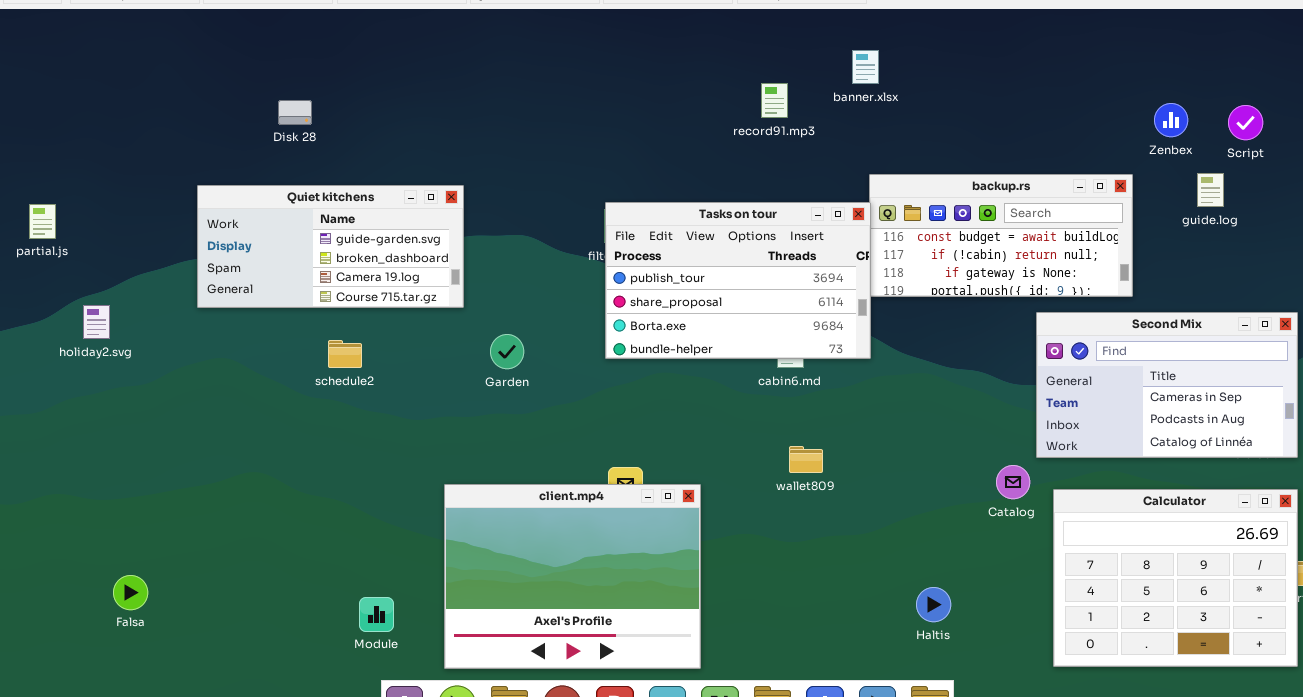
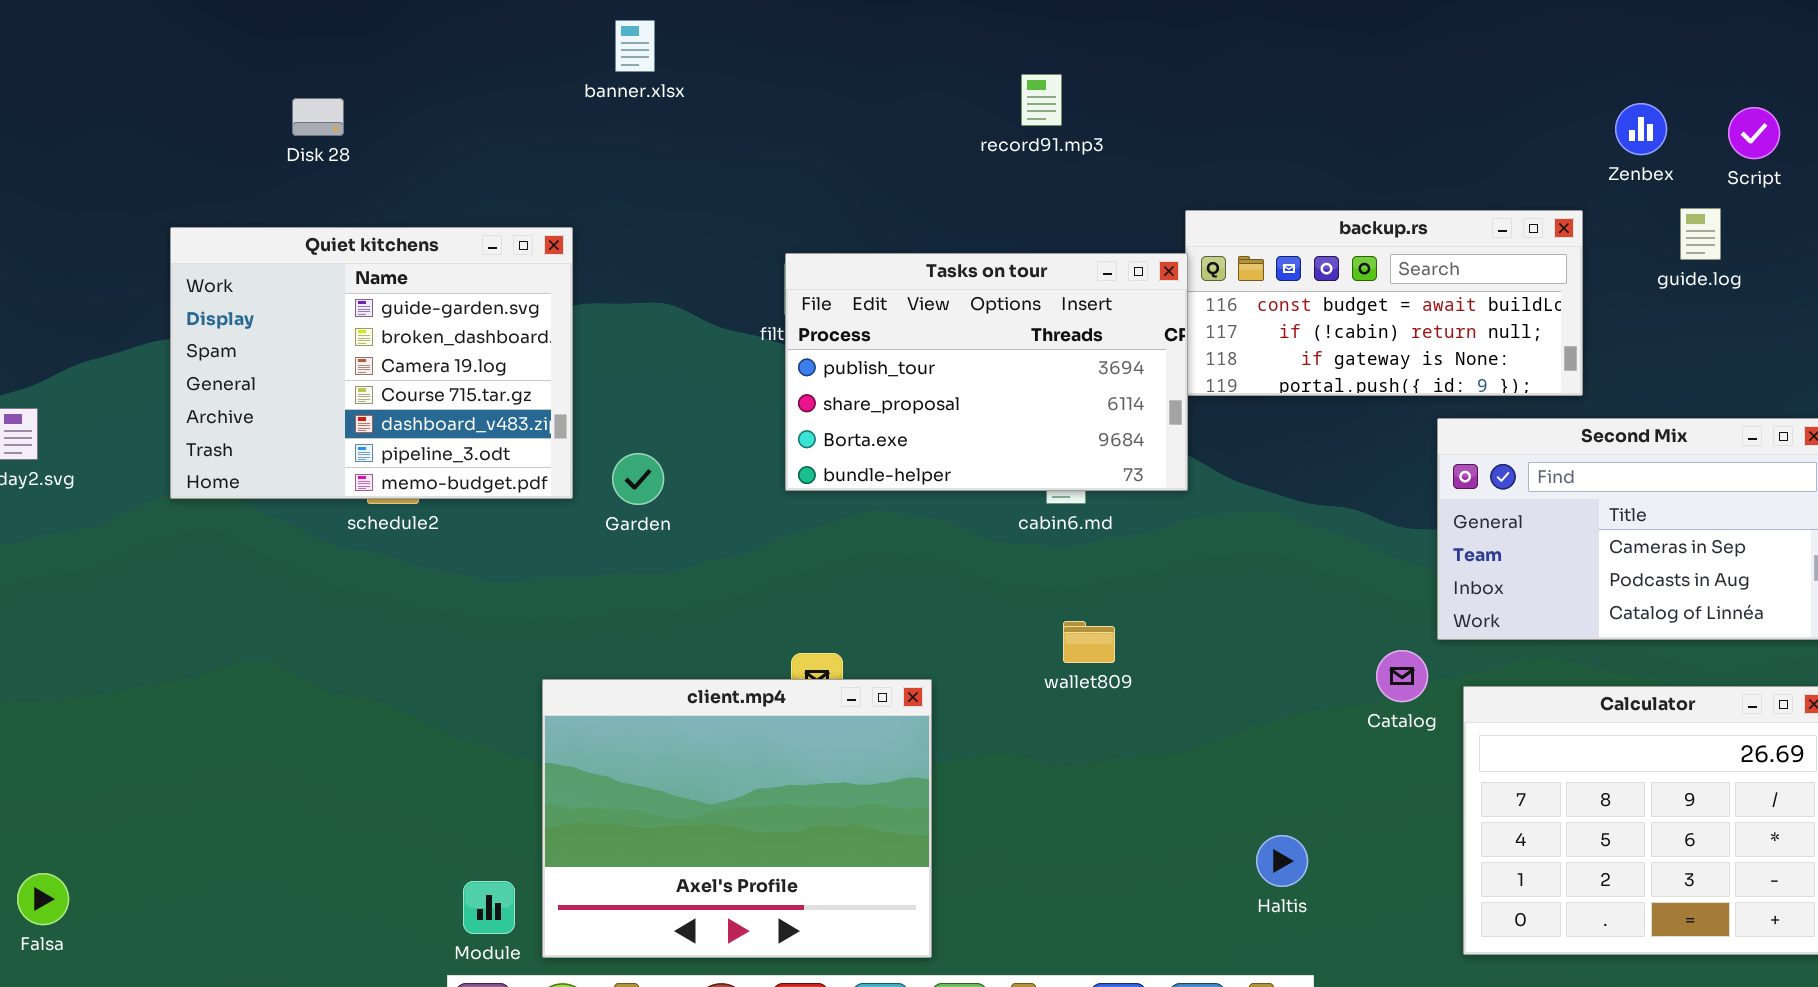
banner.xlsx: [852,50,879,84] -> [615,20,655,72], moved
Quiet kitchens: [197,185,464,308] -> [170,227,573,499], resized
Falsa: [113,575,148,610] -> [17,873,69,925], moved
Module: [359,597,394,632] -> [463,881,515,934], moved

